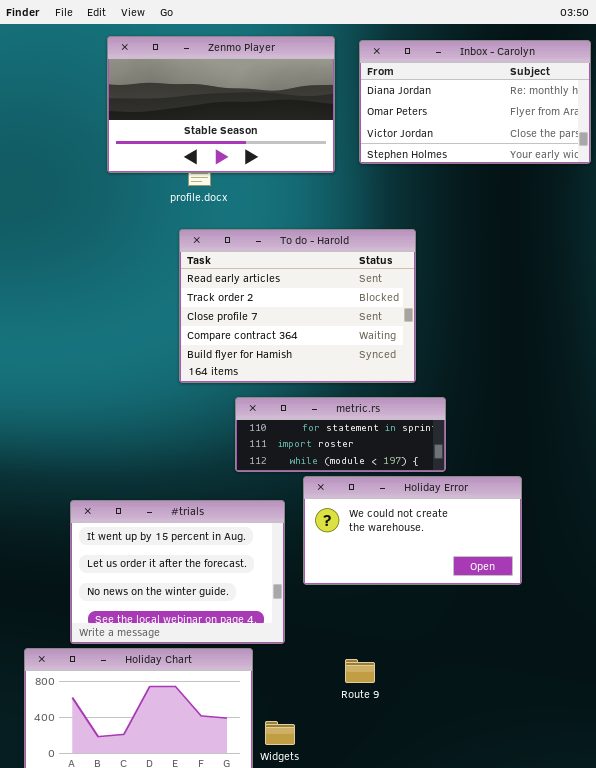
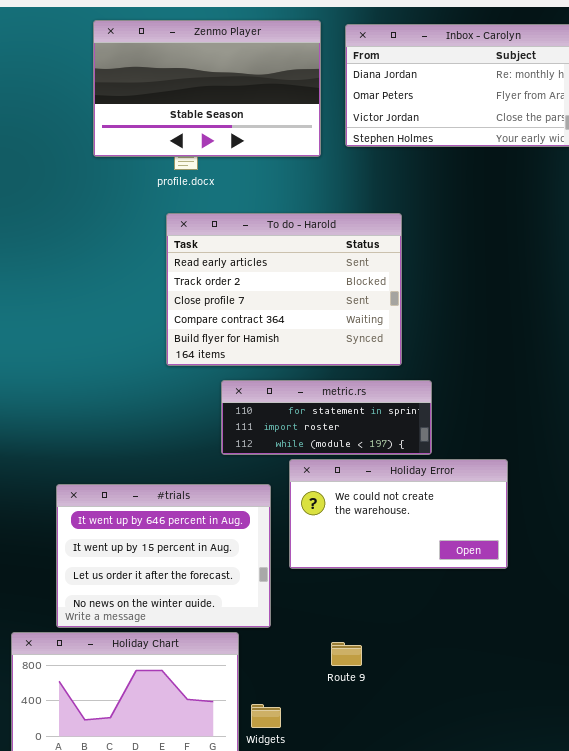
#trials: [70,500,285,644] -> [56,484,271,628], scrolled up 1 row

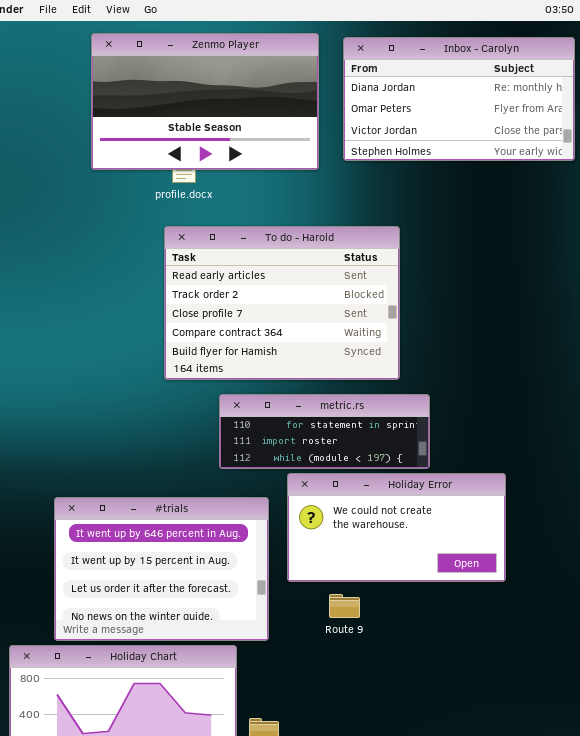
Route 9: [331,642,362,666] -> [329,594,360,618], moved

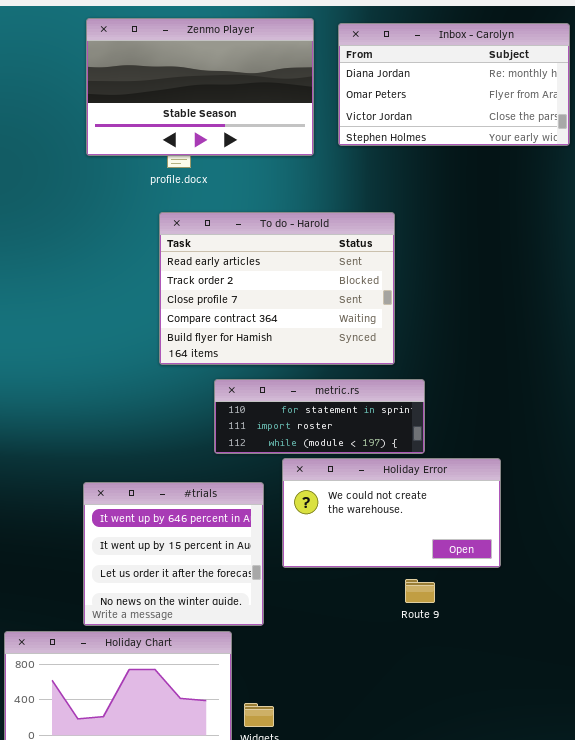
#trials: [54,497,269,641] -> [83,482,264,626], resized
Route 9: [329,594,360,618] -> [405,579,435,603], moved

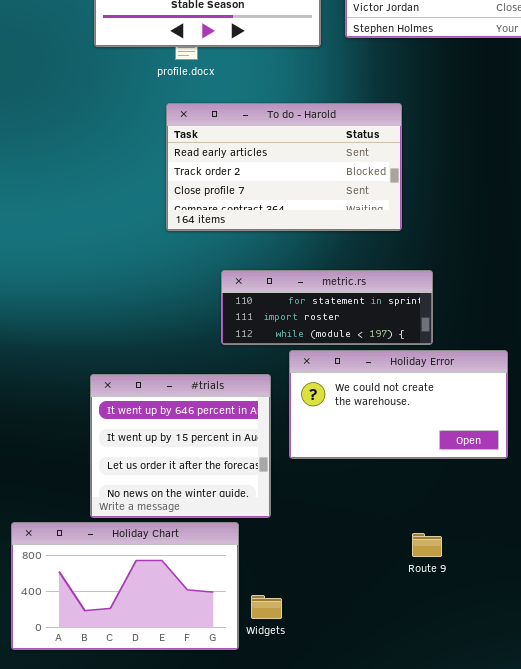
To do - Harold: [159,212,395,365] -> [166,103,402,231], resized
Route 9: [405,579,435,603] -> [412,533,442,557], moved

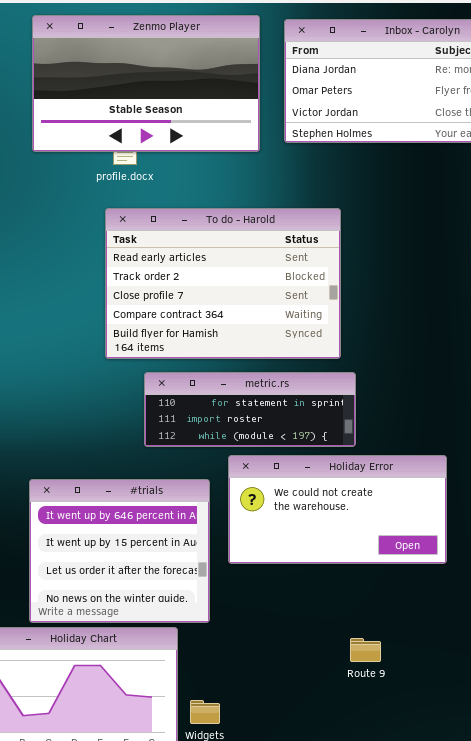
To do - Harold: [166,103,402,231] -> [105,208,341,359], resized
metric.rs: [221,270,433,345] -> [144,372,356,447], moved

